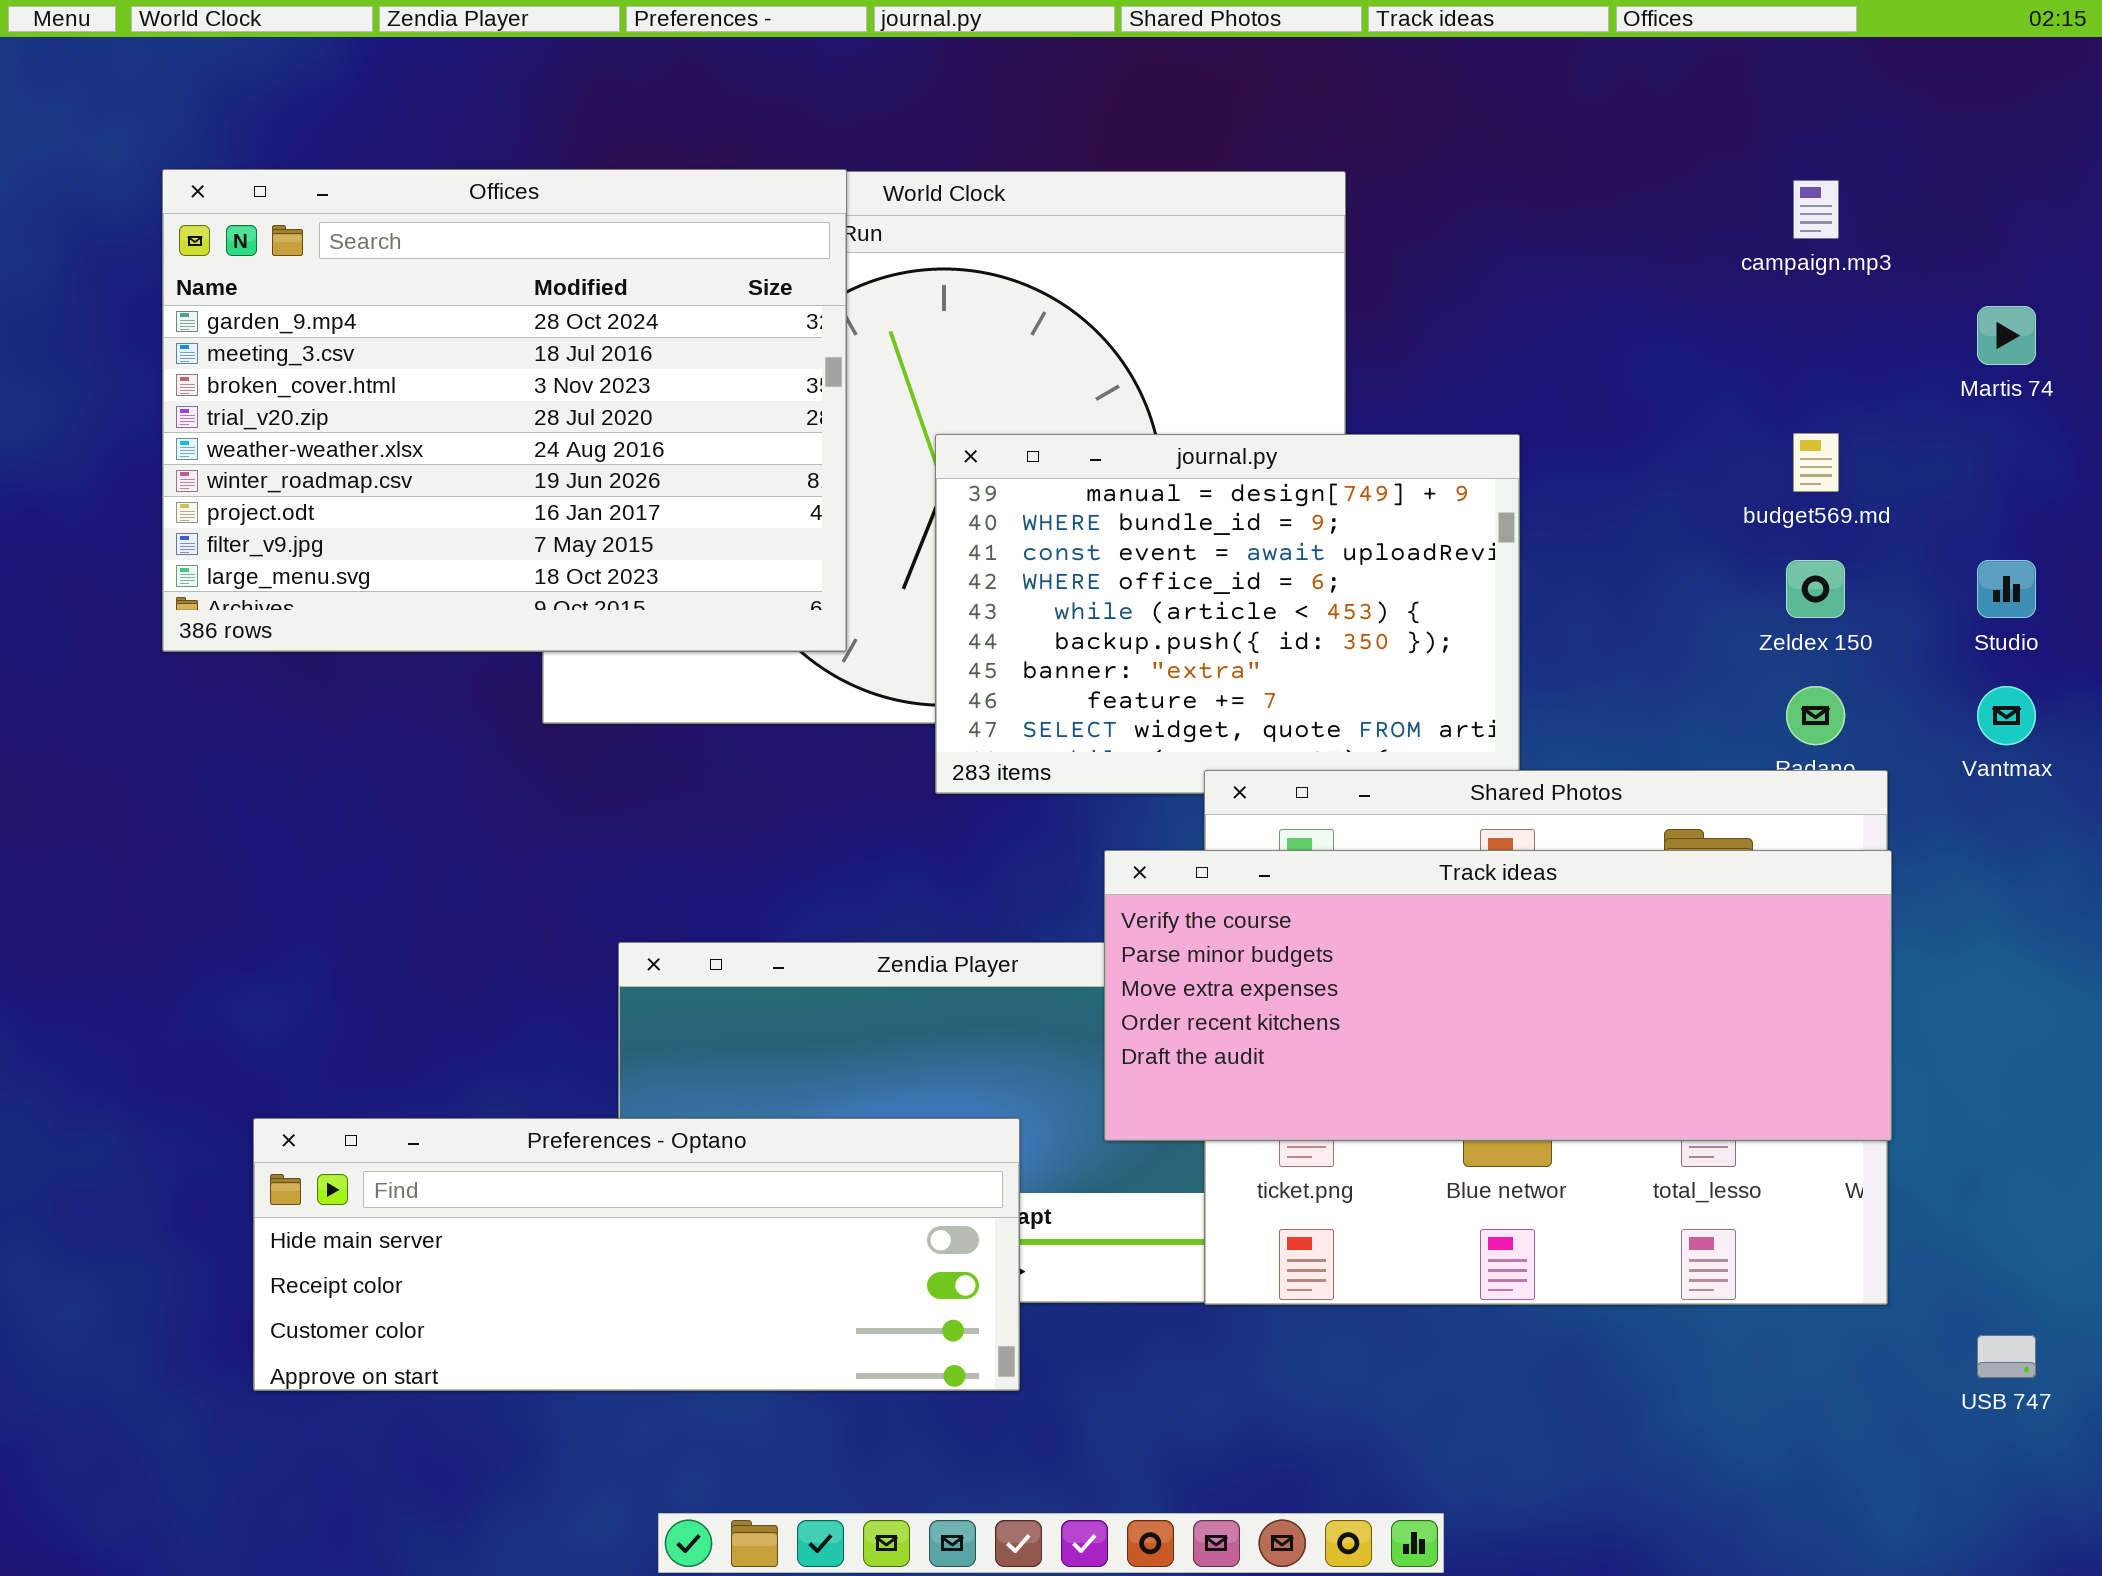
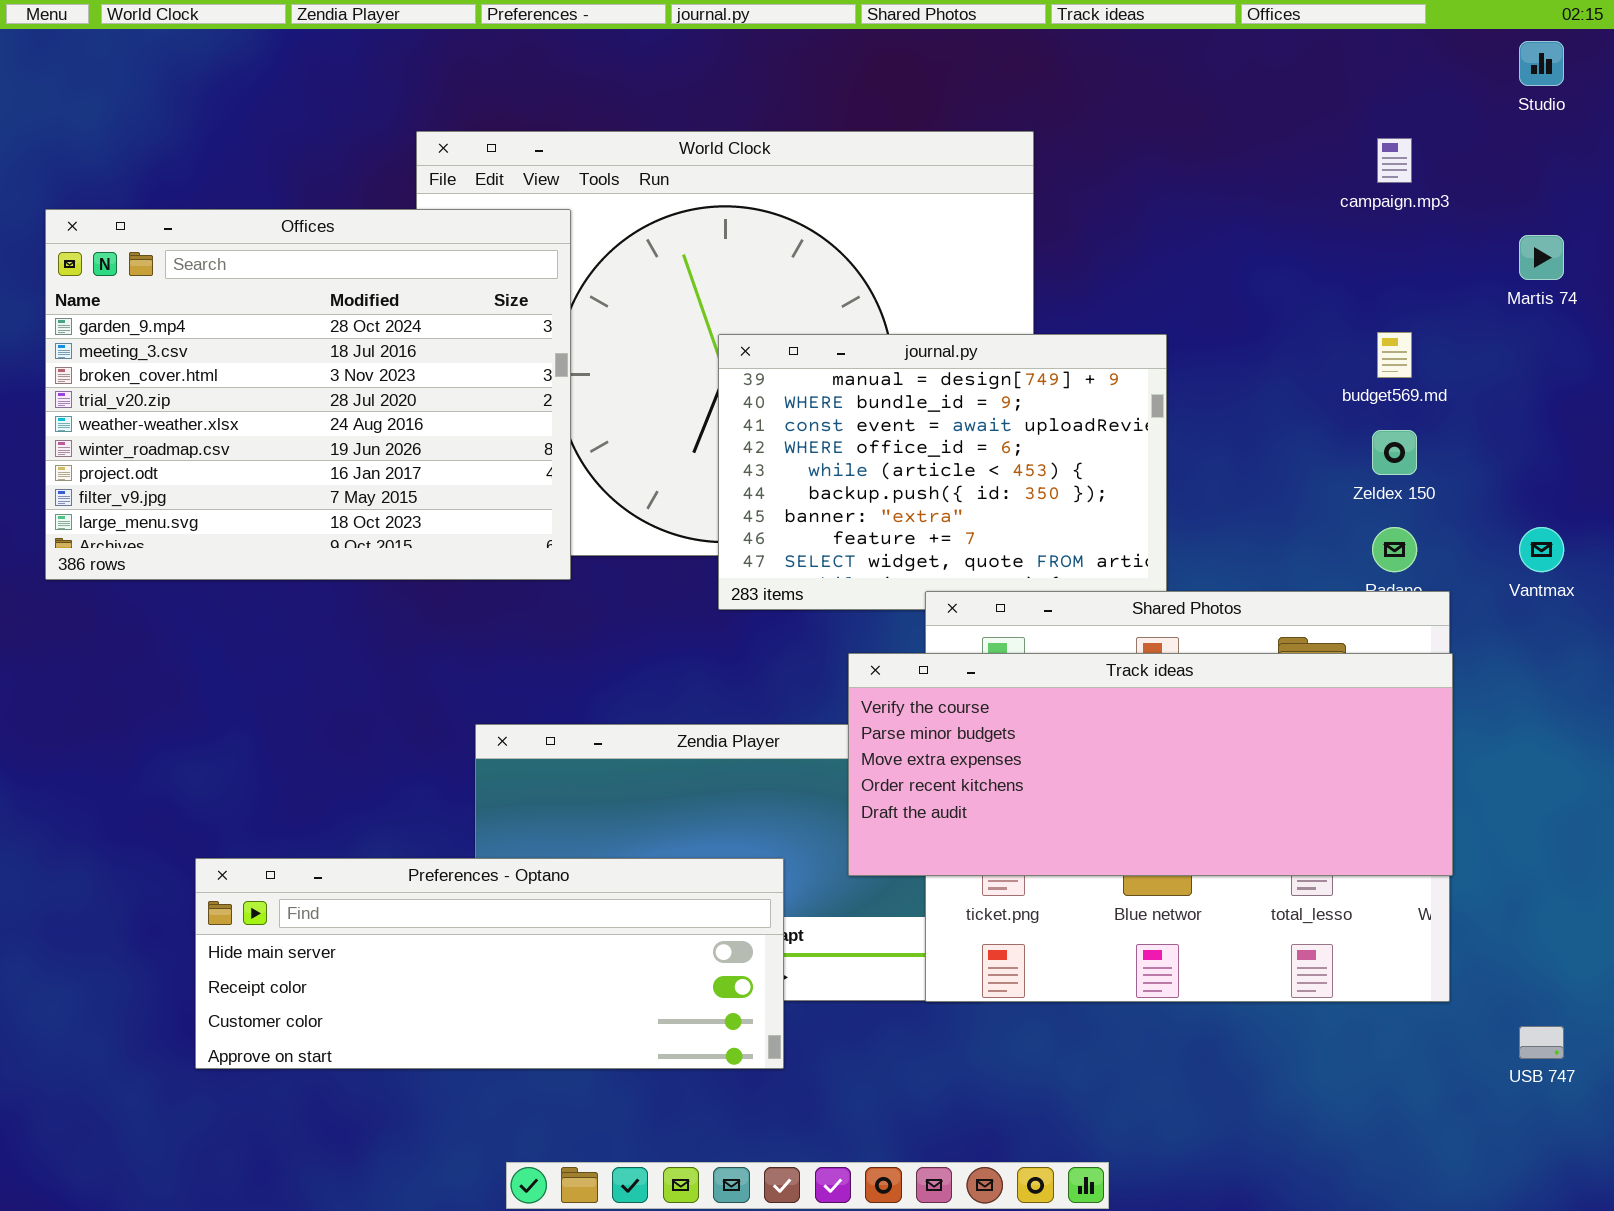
Offices: [162,169,847,652] -> [45,209,571,580], moved
Studio: [1977,560,2036,618] -> [1519,41,1564,86], moved

